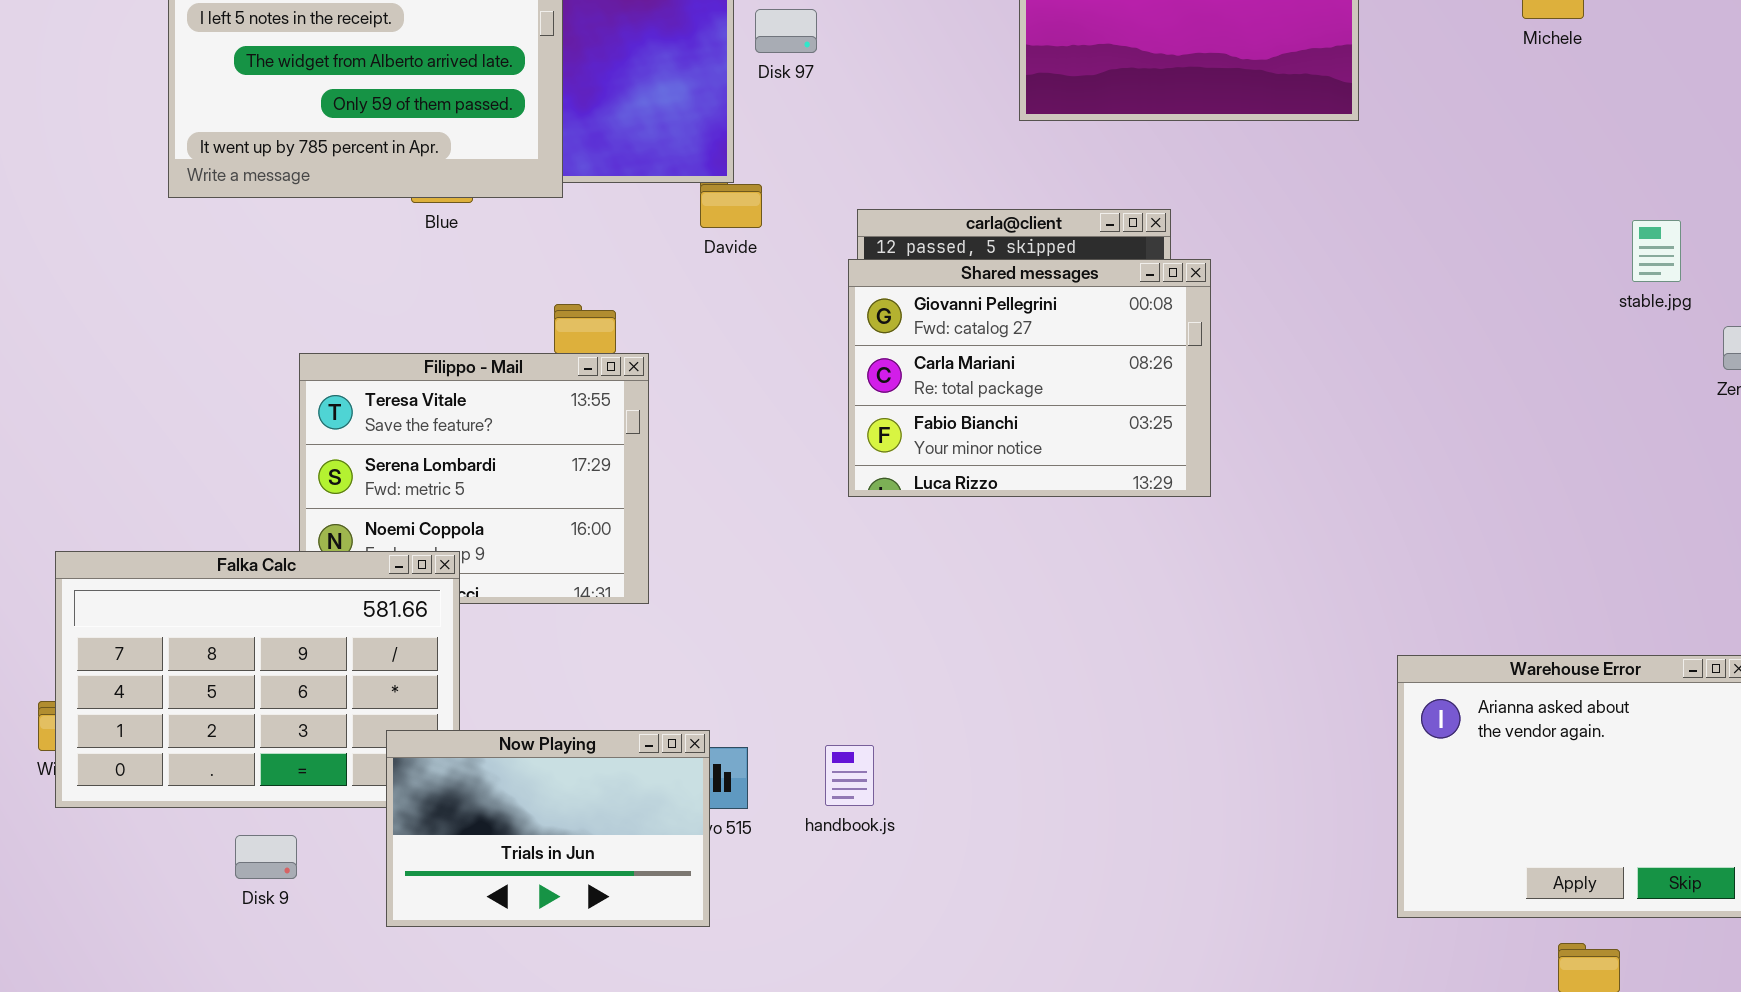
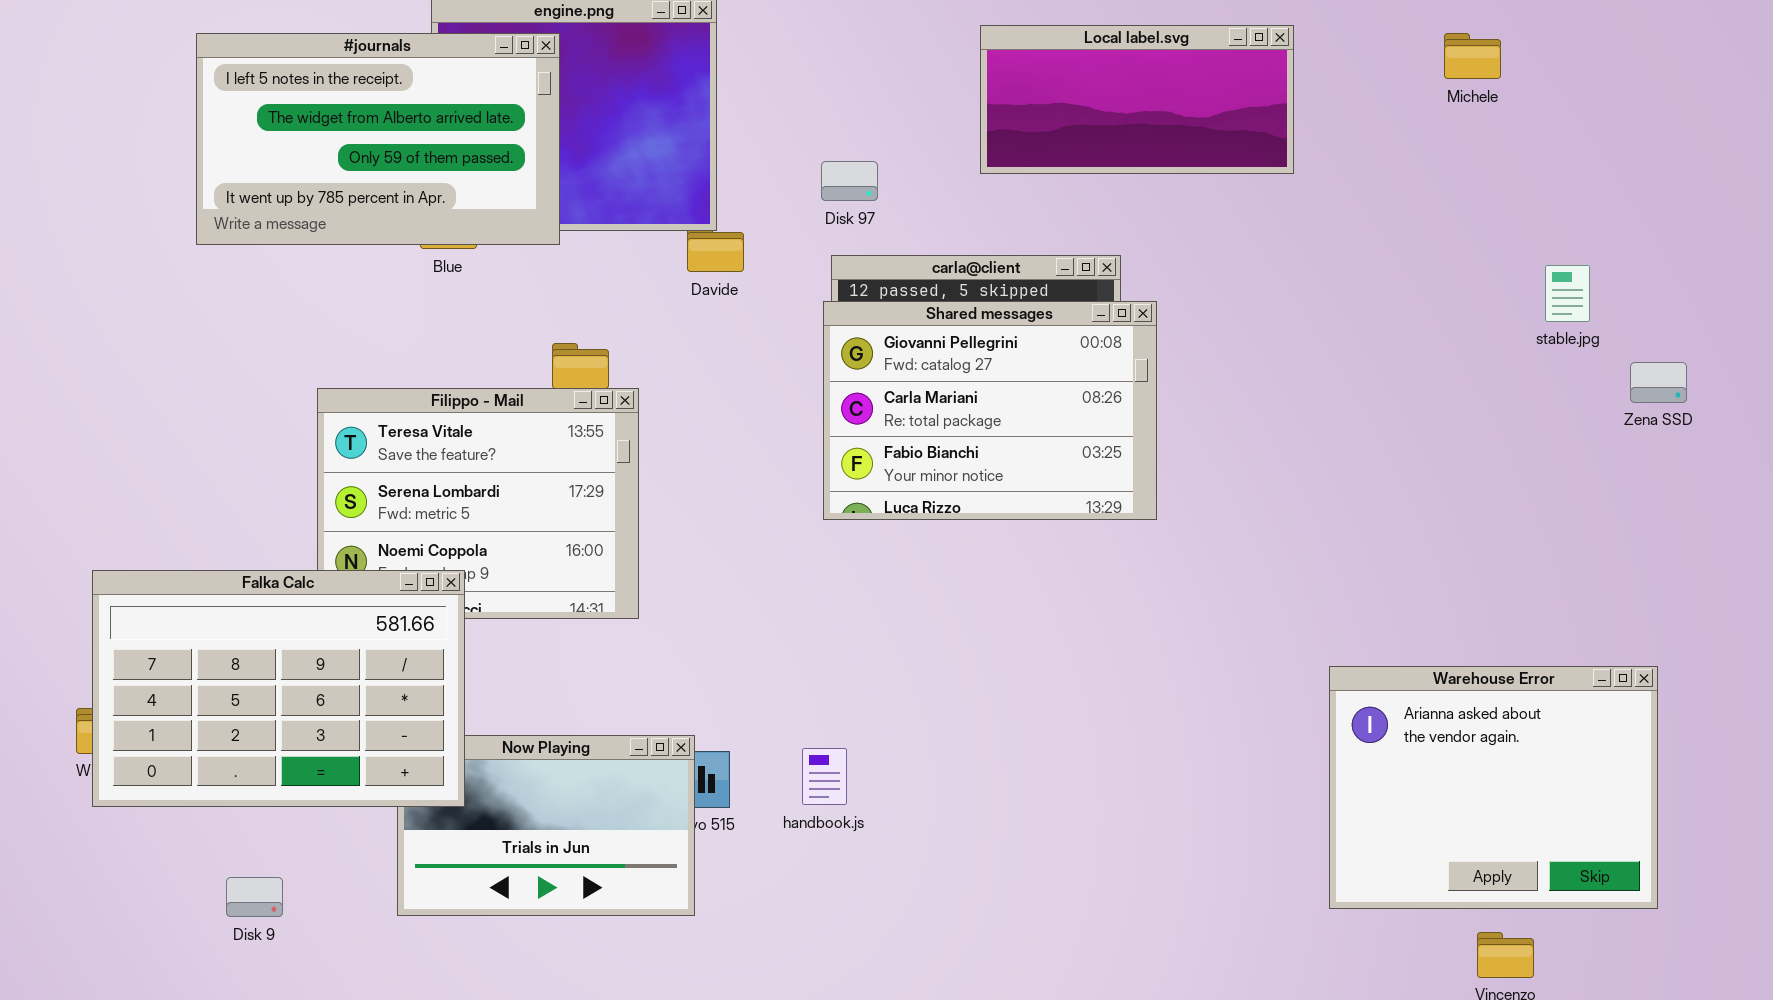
Disk 97: [755,9,817,53] -> [821,161,878,201], moved
Falka Calc: [55,551,460,808] -> [92,570,465,807], raised
Disk 9: [235,835,297,879] -> [226,877,283,917], moved

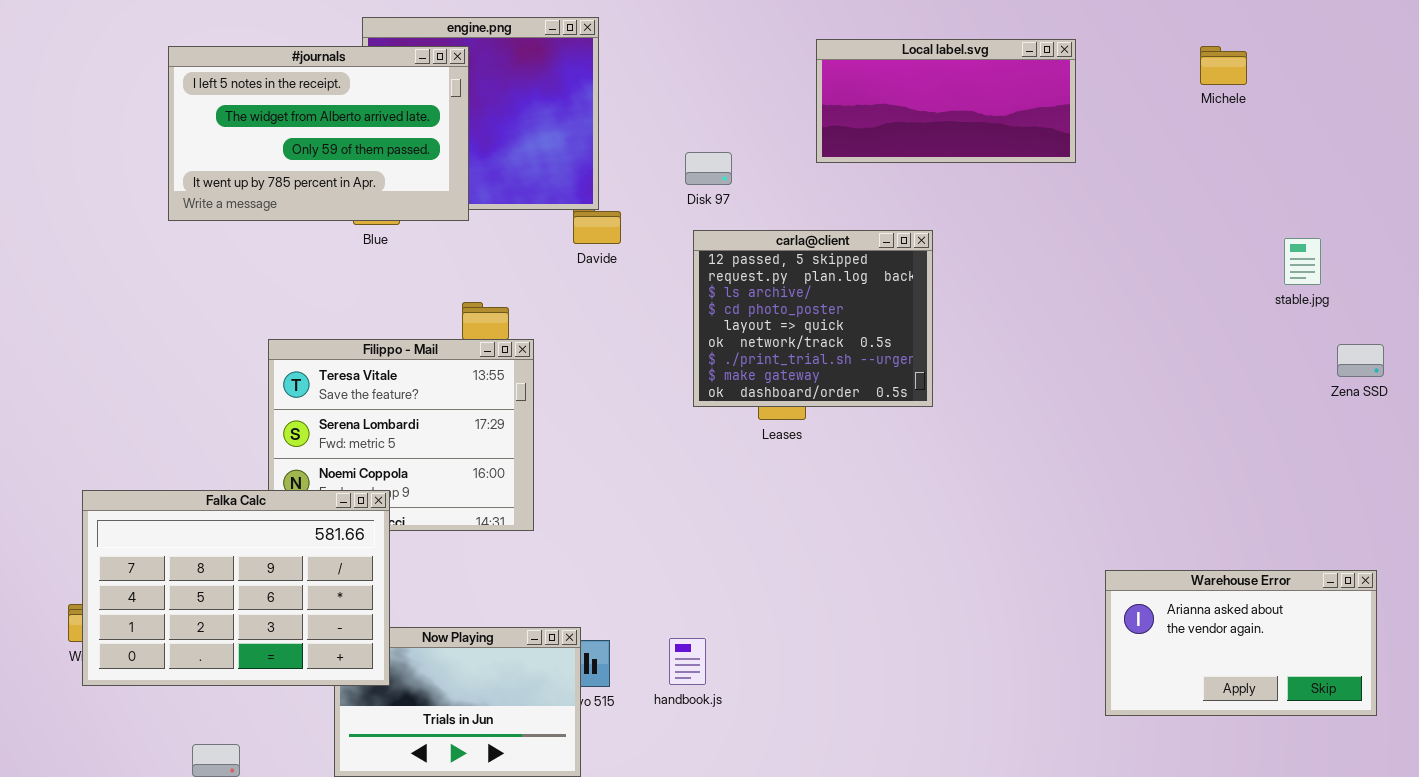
Shared messages: [823,301,1157,520] -> none, closed
Zena SSD: [1630,362,1687,403] -> [1337,344,1384,377], moved
Warehouse Error: [1329,666,1658,909] -> [1105,570,1377,716], resized

